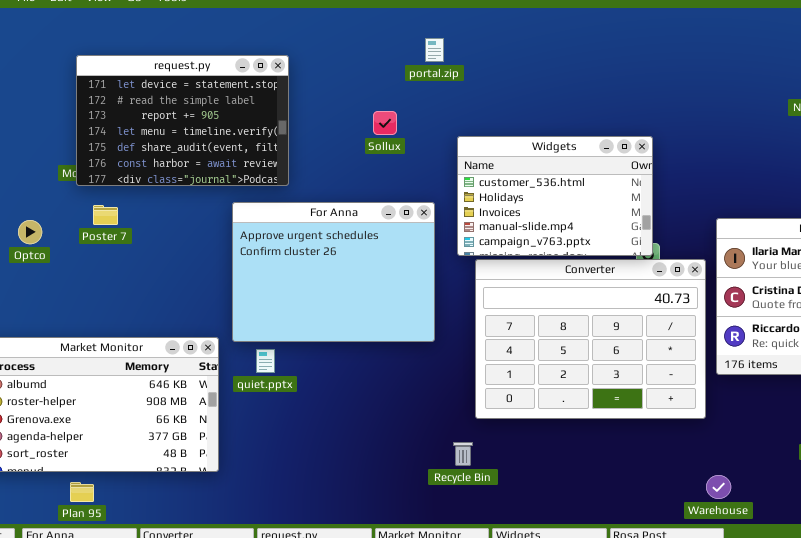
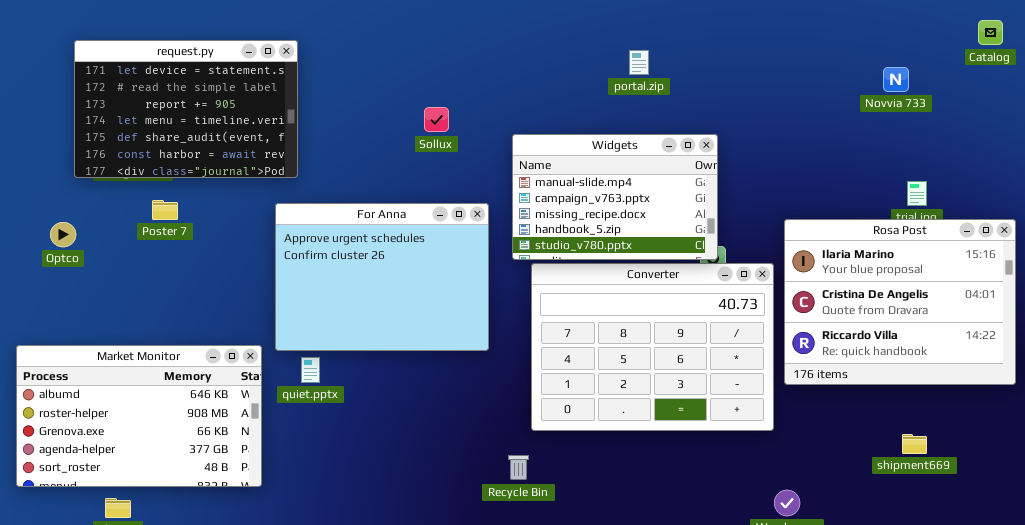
portal.zip: [425,38,444,62] -> [629,50,649,75], moved
request.py: [76,55,289,186] -> [74,40,298,178], moved
Widgets: [457,136,653,256] -> [512,134,718,260], scrolled down 3 rows
Poster 7: [93,205,118,225] -> [152,200,178,220], moved

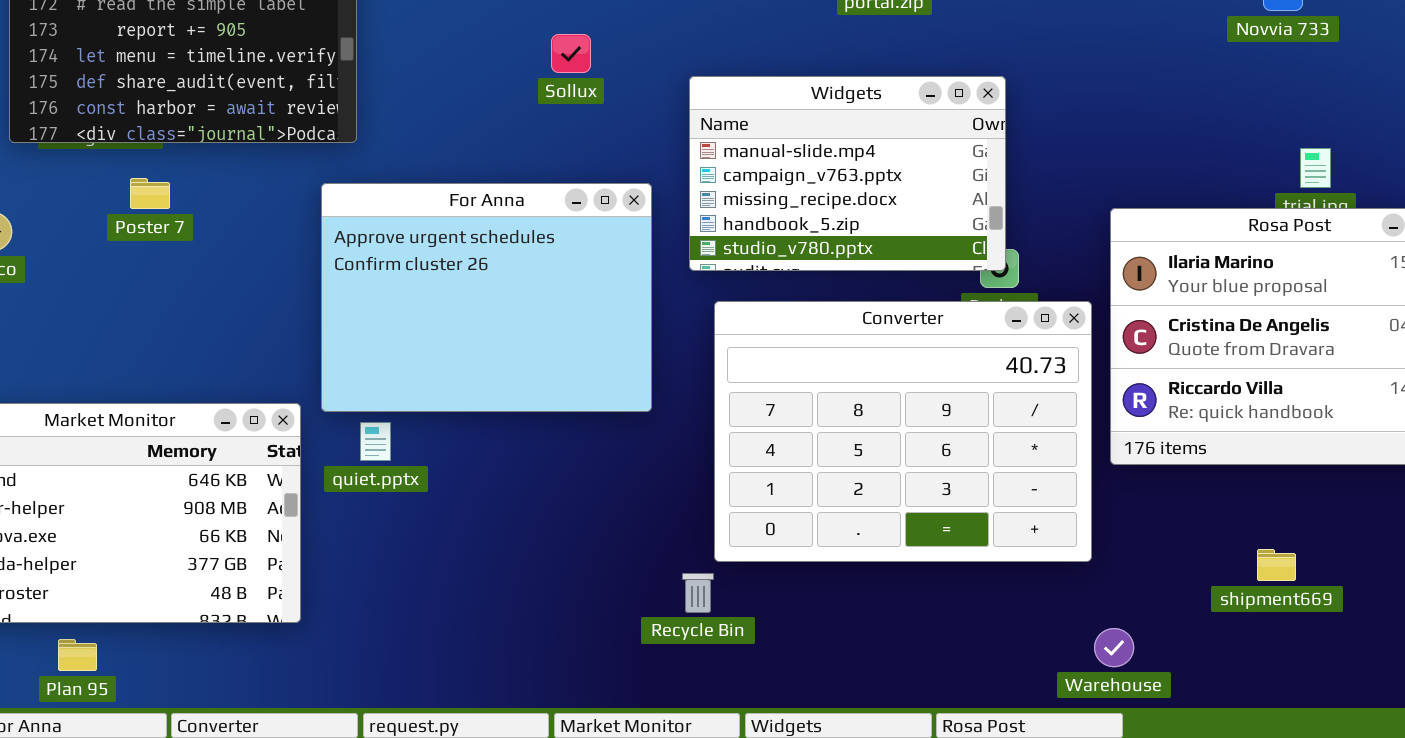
Converter: [531,263,774,431] -> [714,301,1092,562], moved
shipment669: [902,434,927,454] -> [1257,549,1296,581], moved

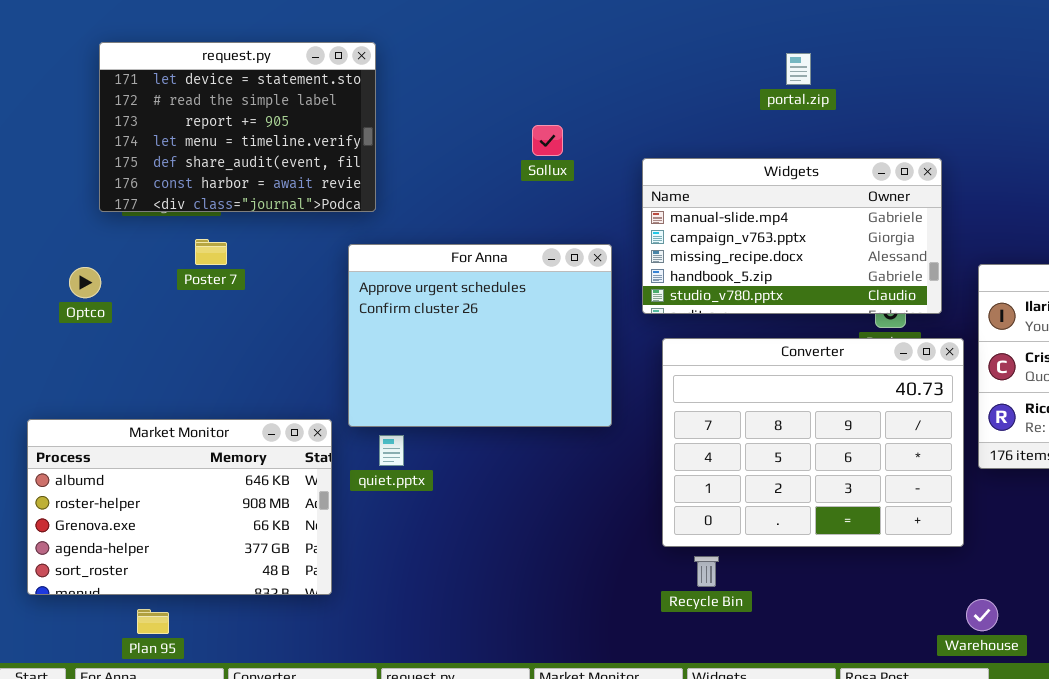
Widgets: [689,76,1006,271] -> [642,158,942,314], resized
Recycle Bin: [682,573,714,613] -> [694,556,719,587], moved

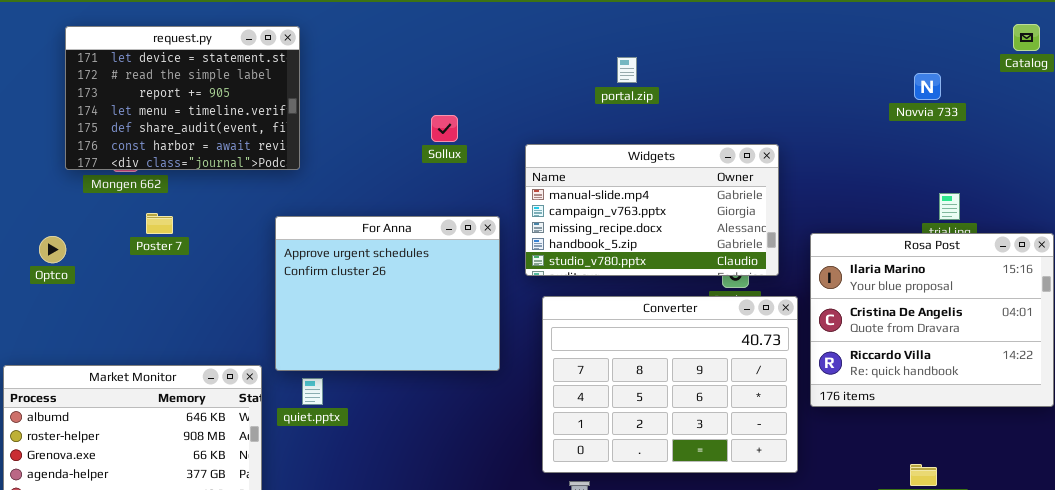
request.py: [99,42,376,212] -> [65,26,300,170], moved
portal.zip: [786,53,811,85] -> [617,57,637,83], moved

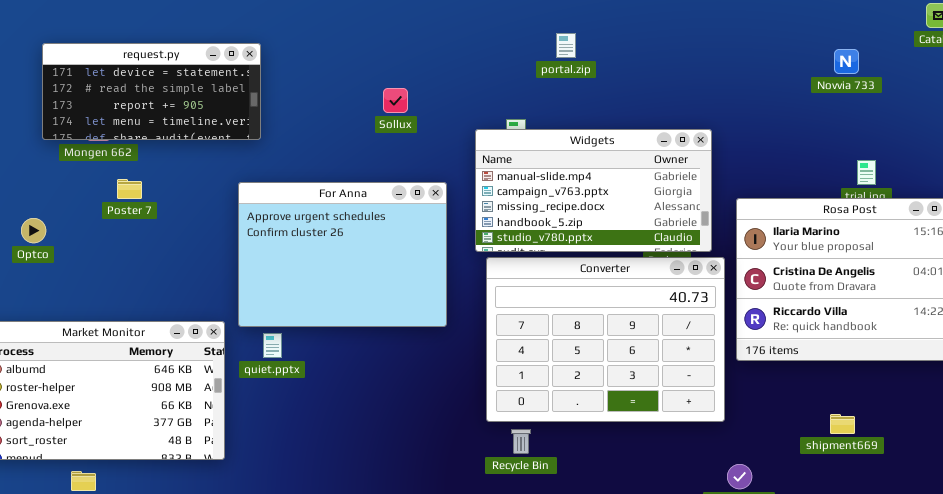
request.py: [65,26,300,170] -> [42,43,261,140], resized
Widgets: [525,144,779,276] -> [475,129,712,252], moved
Optco: [39,236,66,263] -> [21,218,46,243], moved

